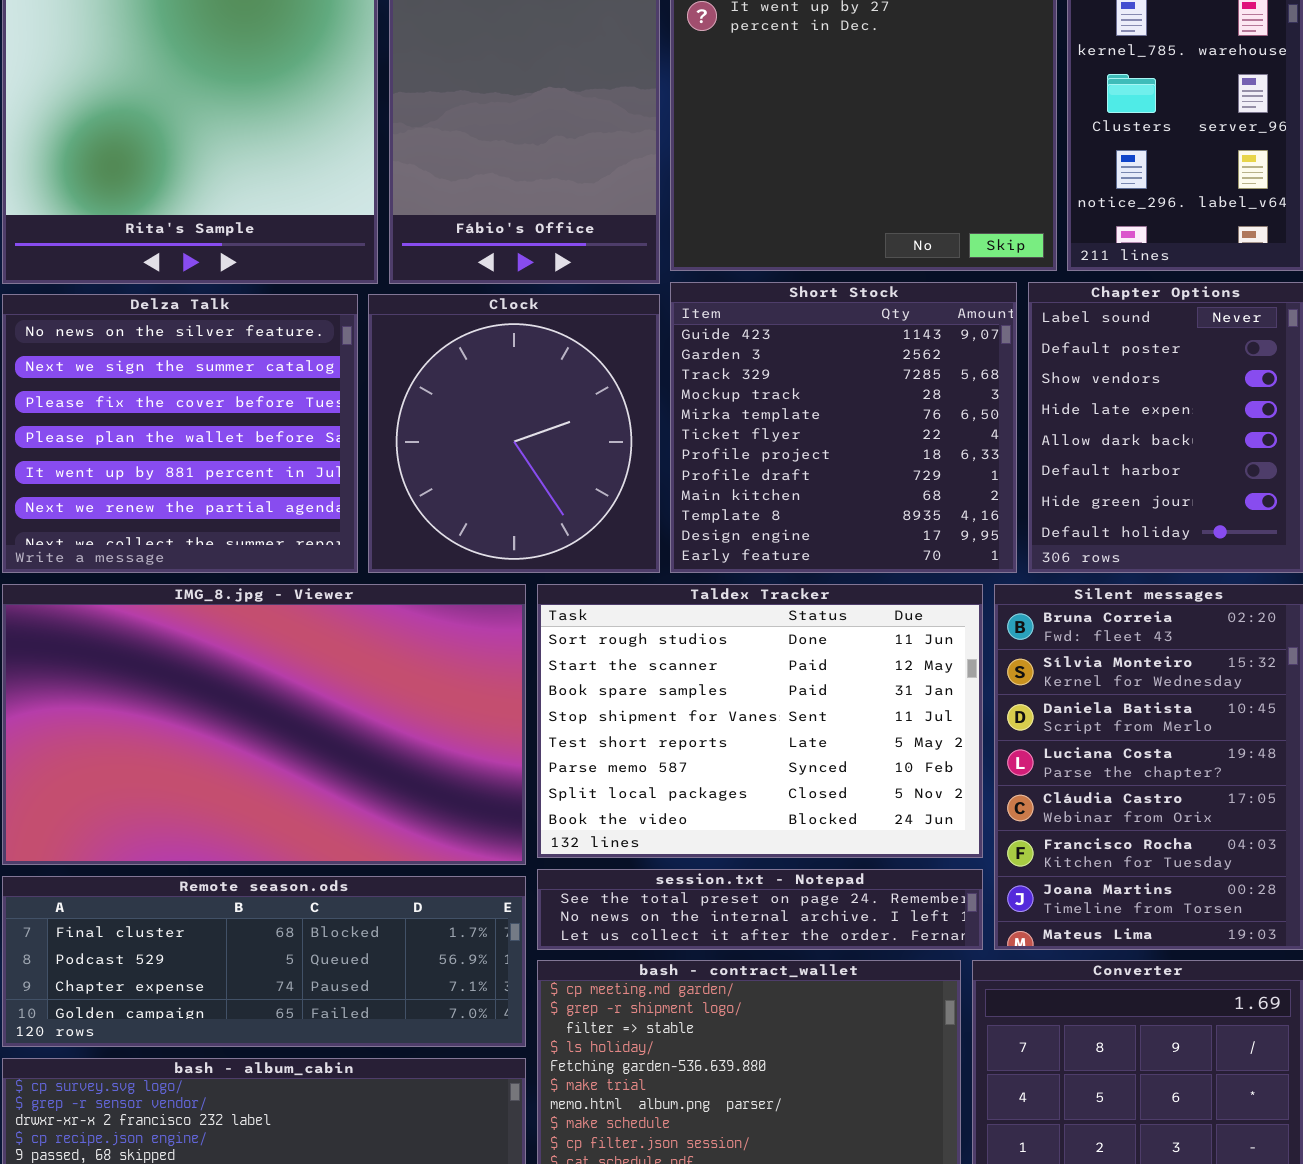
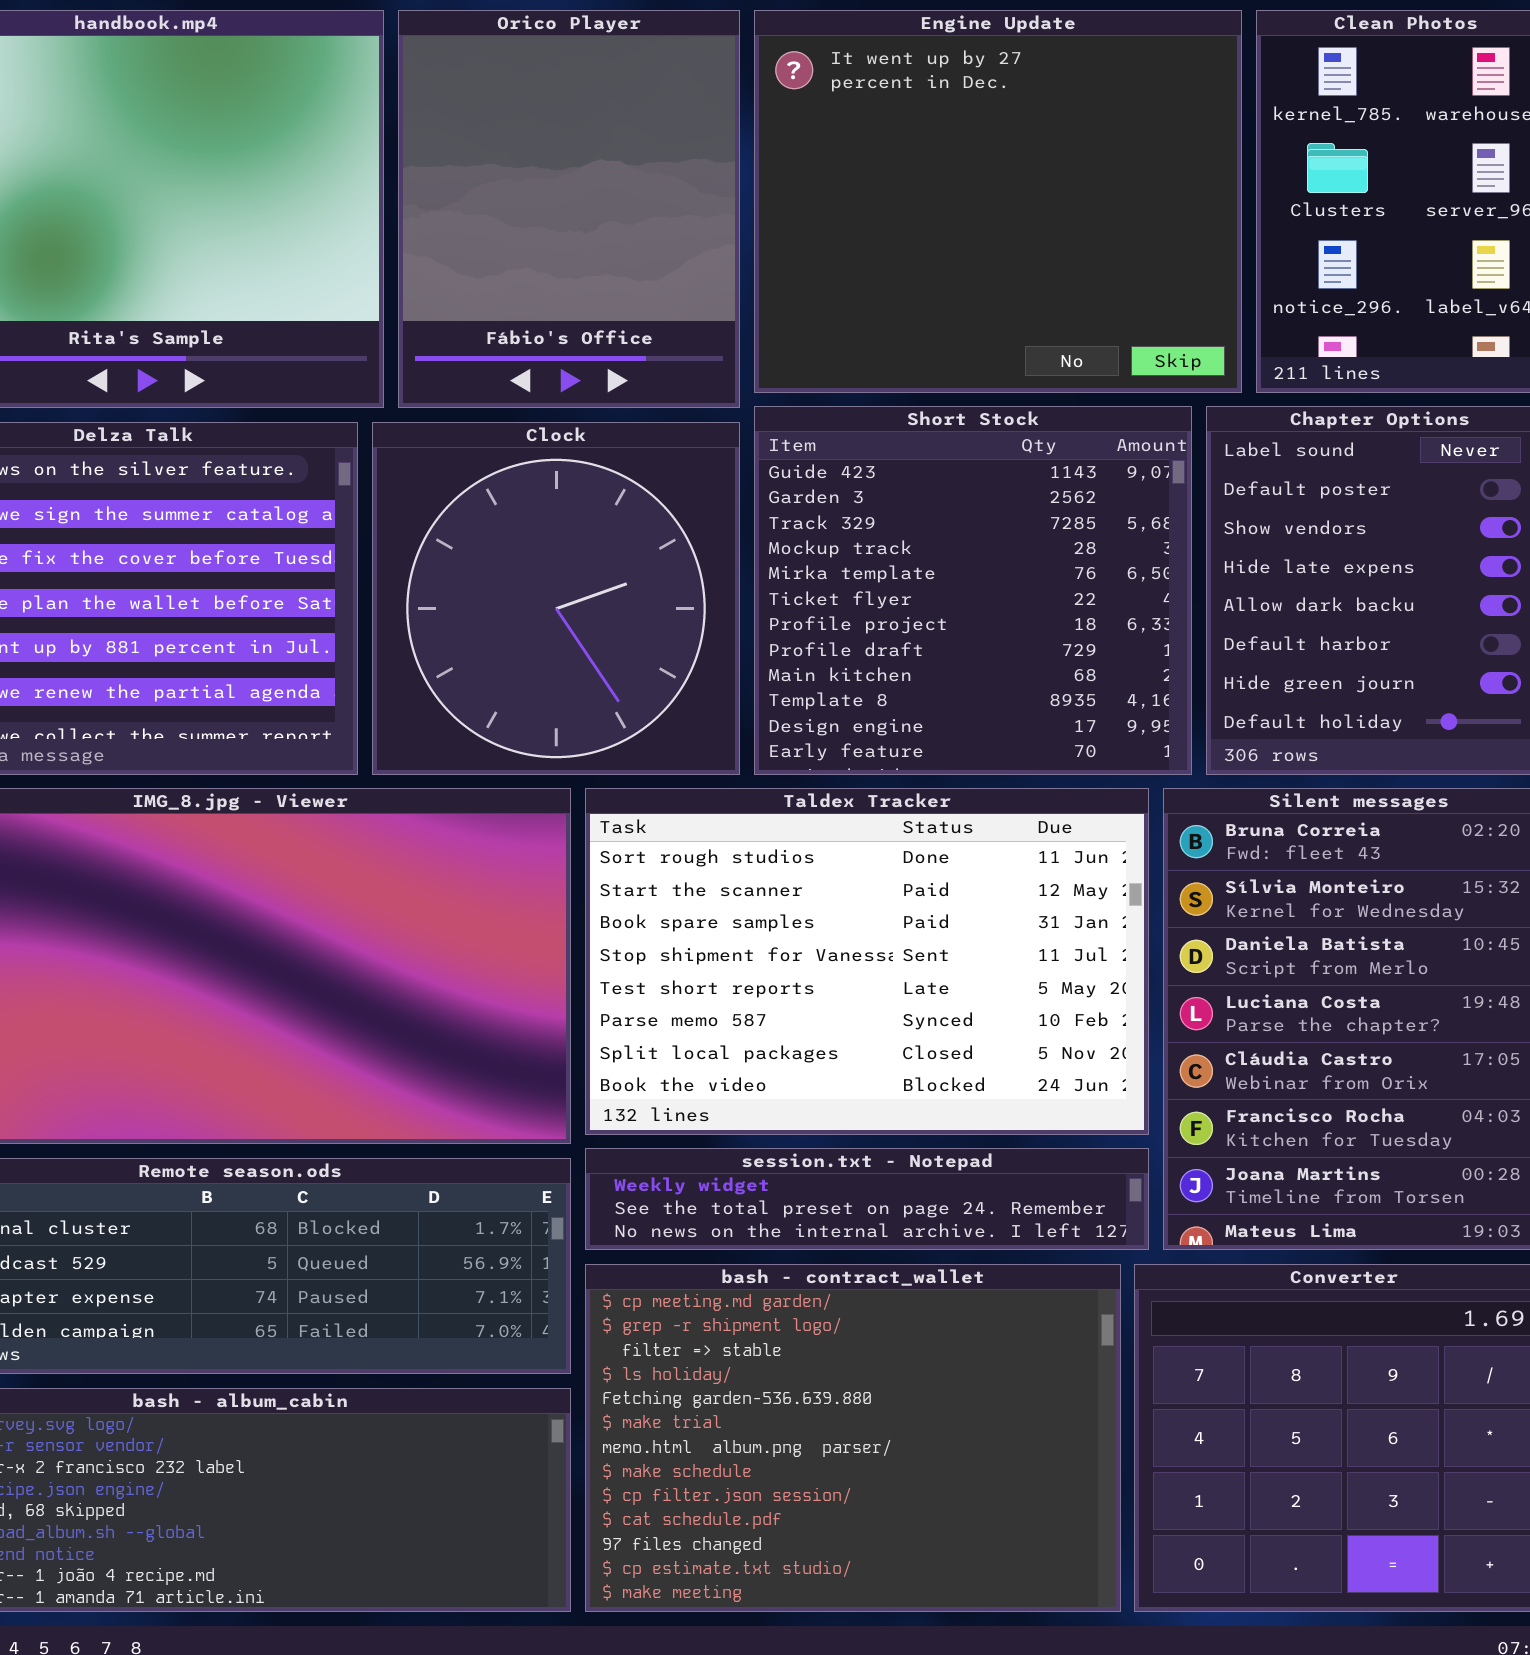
session.txt - Notepad: [537,869,983,950] -> [585,1148,1149,1250], scrolled up 1 row

